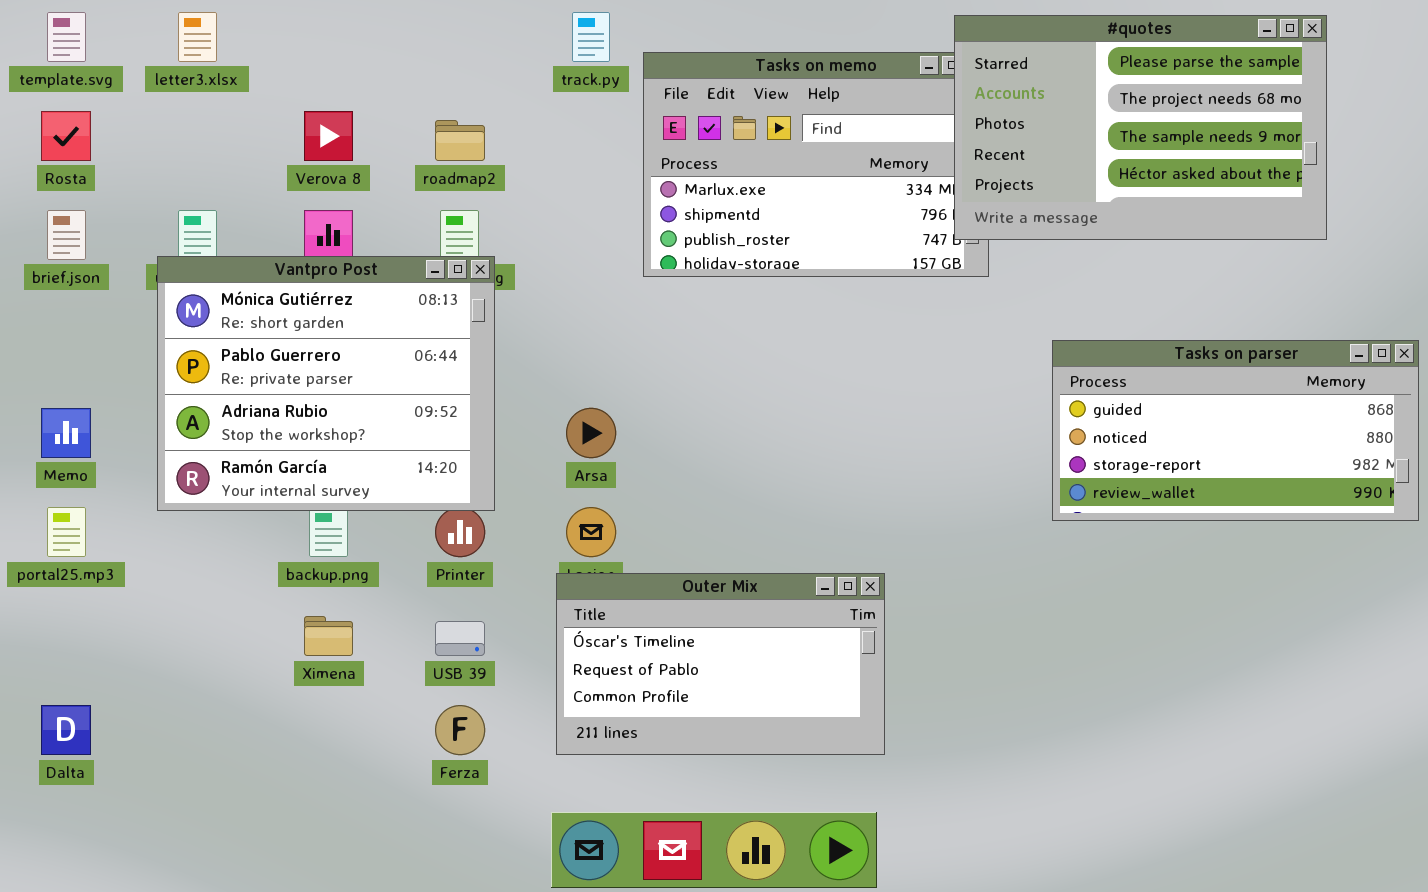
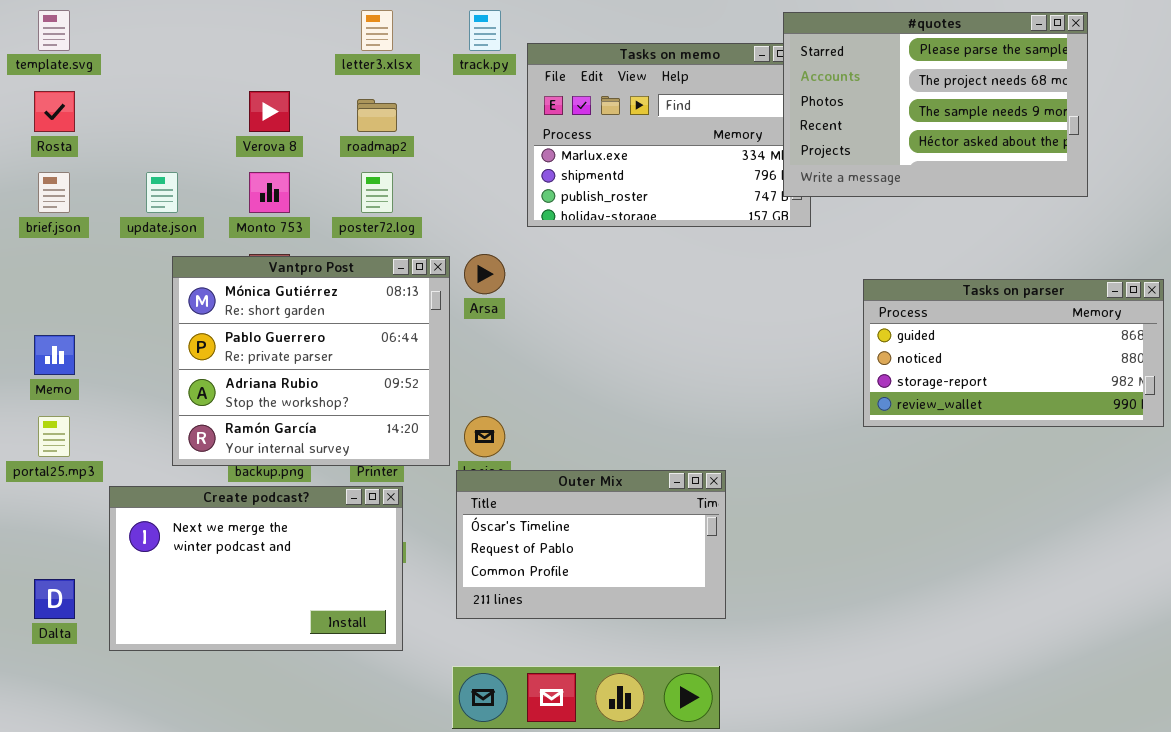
letter3.xlsx: [178,12,217,62] -> [361,10,393,51], moved
Vantpro Post: [157,256,495,511] -> [172,256,450,466], moved
Arsa: [566,408,616,458] -> [464,254,505,294], moved
Create podcast?: none -> [109,486,403,651], opened

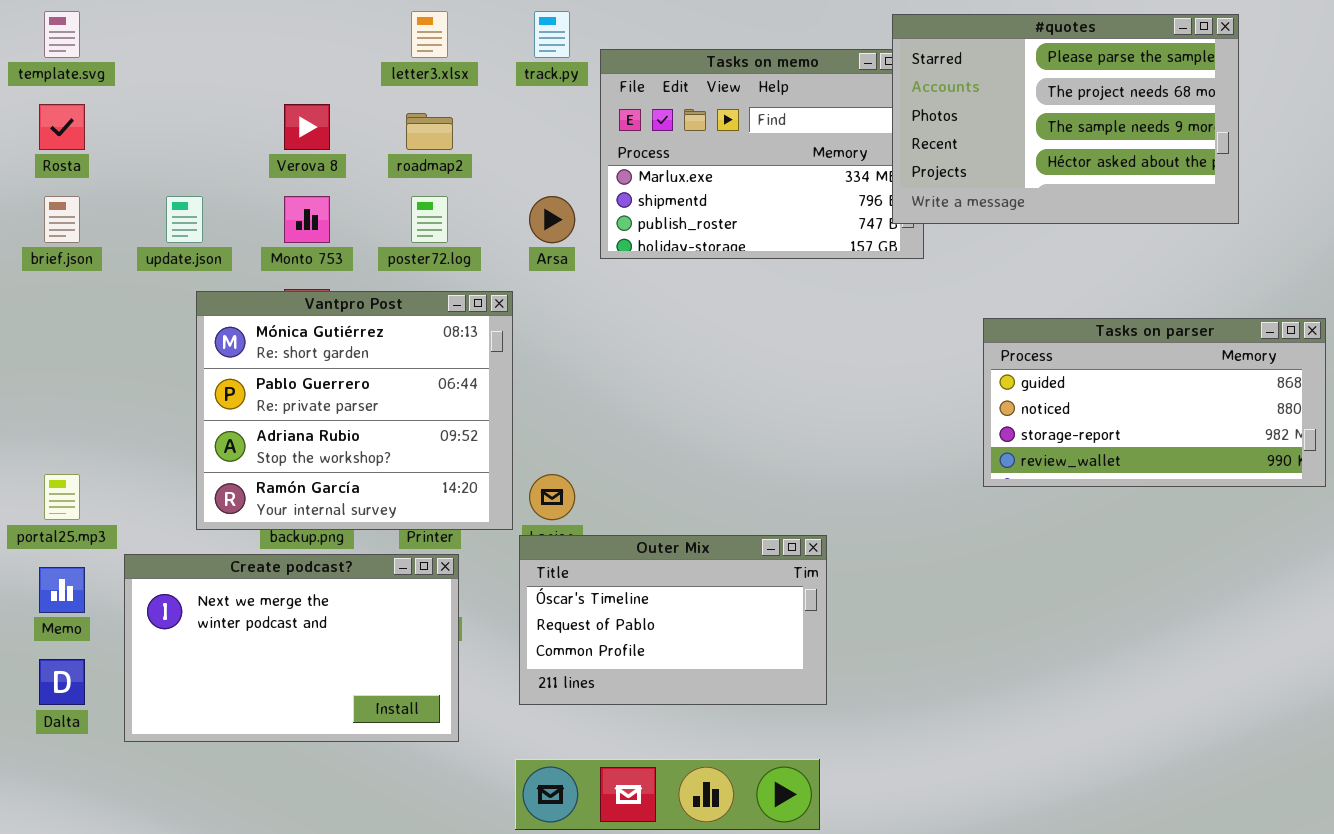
Arsa: [464,254,505,294] -> [529,196,575,243], moved
Memo: [34,335,75,375] -> [39,567,85,613], moved

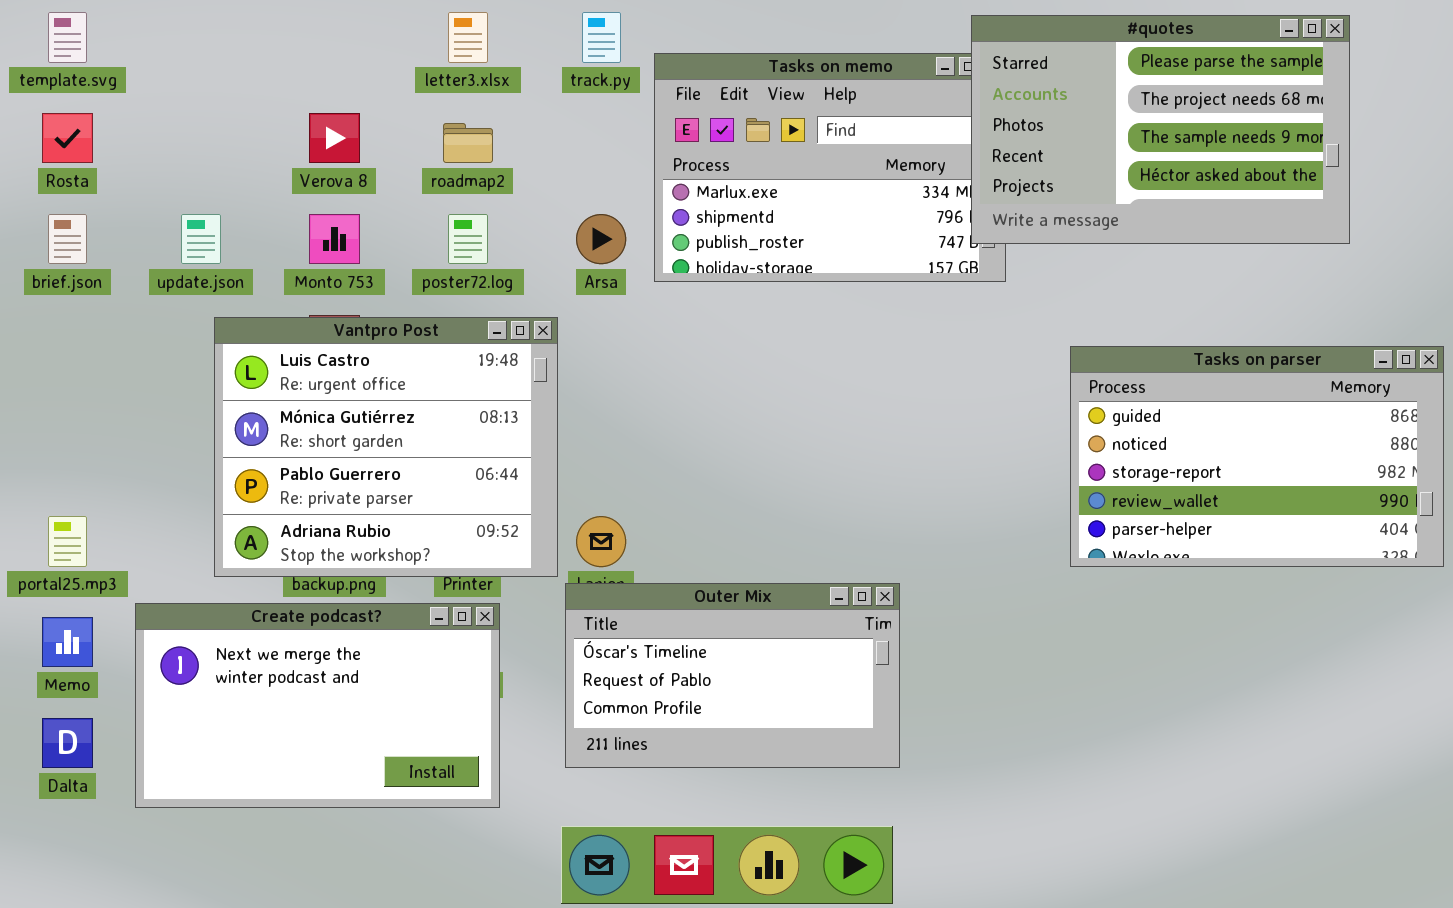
Vantpro Post: [196,291,513,530] -> [214,317,558,577], scrolled up 1 row
Tasks on parser: [983,318,1326,487] -> [1070,346,1444,567], resized

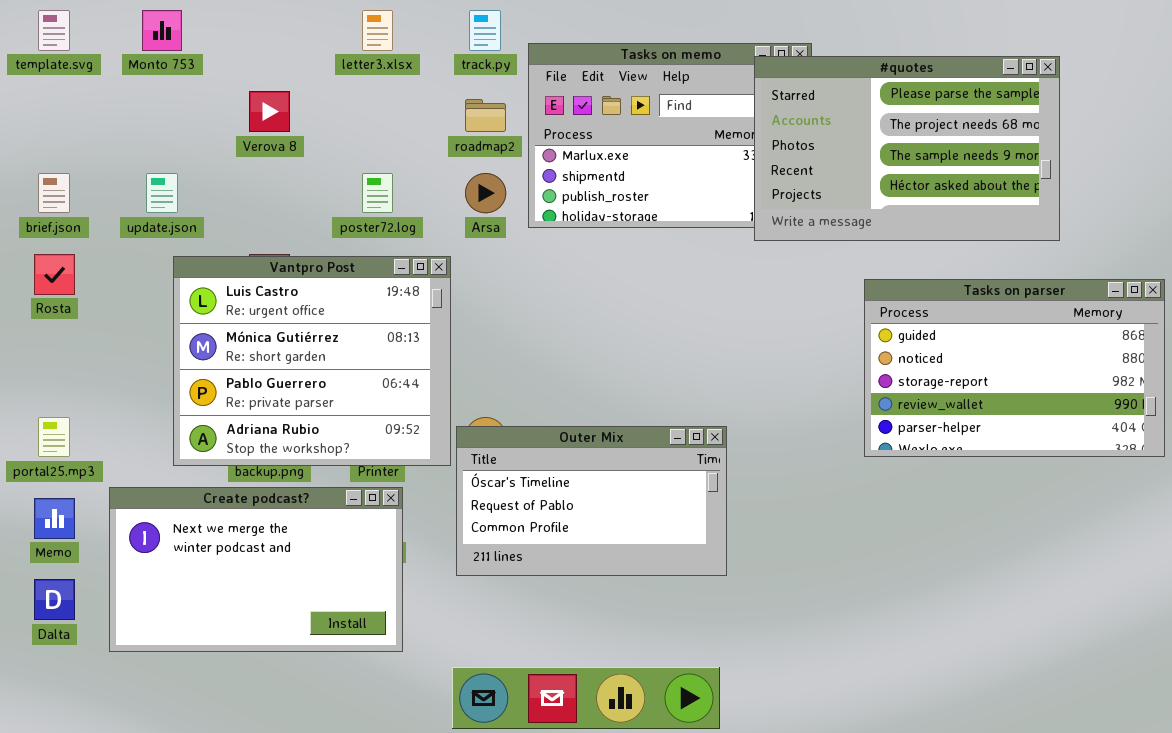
#quotes: [971,15,1350,244] -> [754,56,1060,241], moved
Rosta: [42,113,93,163] -> [34,254,75,295], moved
roadmap2: [443,123,493,163] -> [465,99,506,132], moved
Monto 753: [309,214,360,264] -> [142,10,182,51], moved
Outer Mix: [565,583,900,768] -> [456,426,727,576], moved

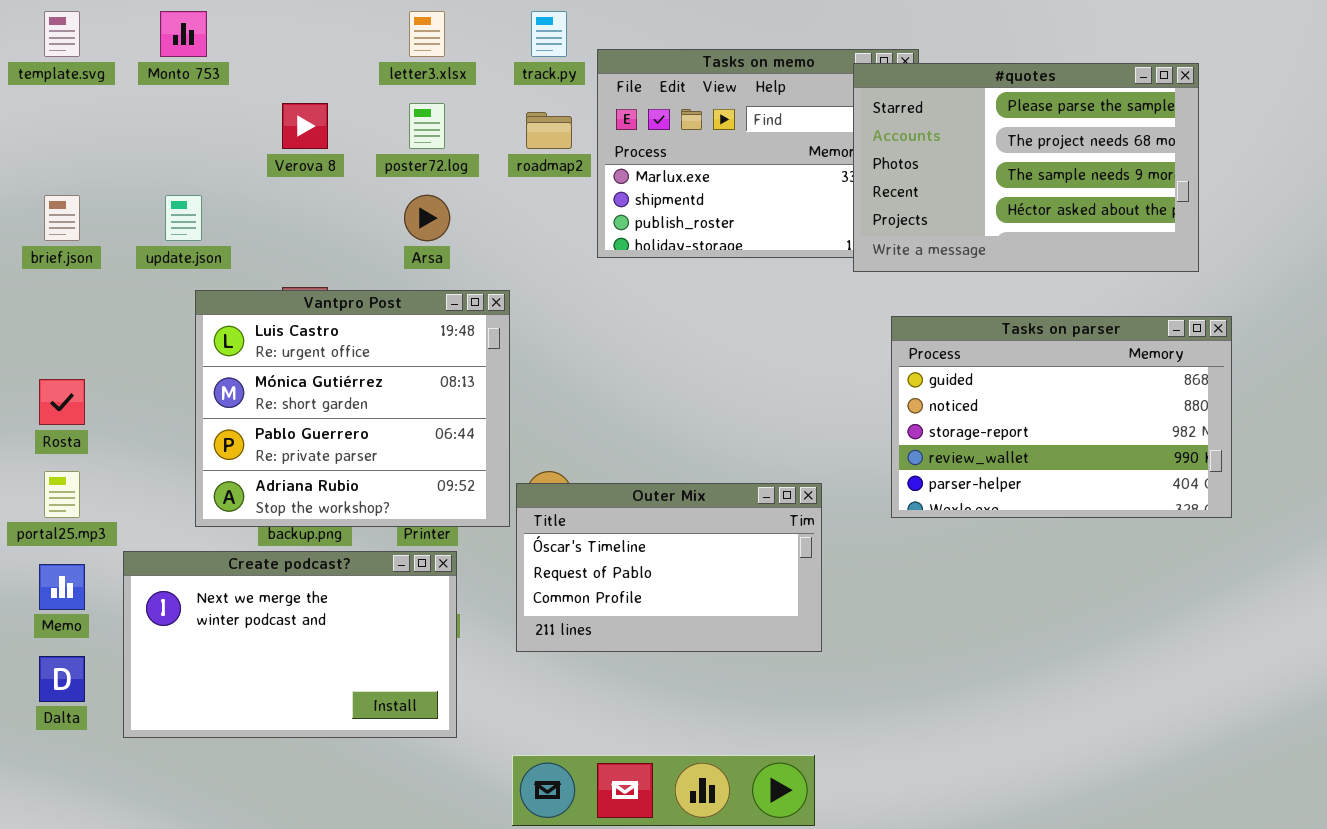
poster72.log: [362,173,393,213] -> [409,103,445,149], moved
Arsa: [465,173,506,213] -> [404,195,450,241], moved
Rosta: [34,254,75,295] -> [39,379,85,425], moved
Tasks on parser: [864,279,1165,457] -> [891,316,1232,518], moved

